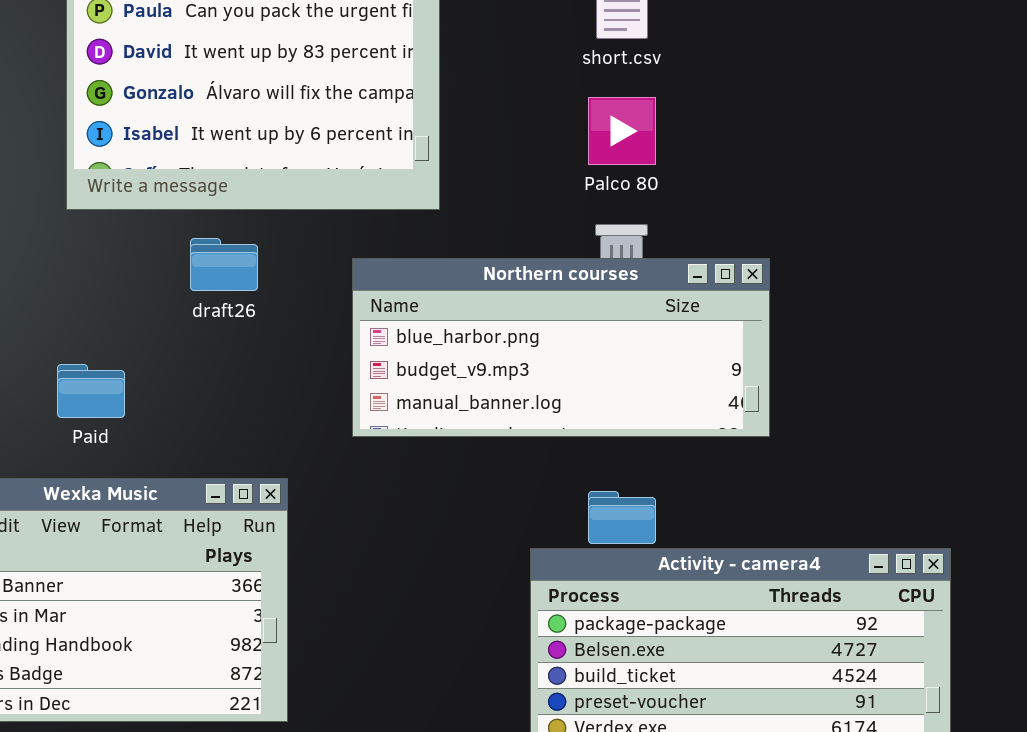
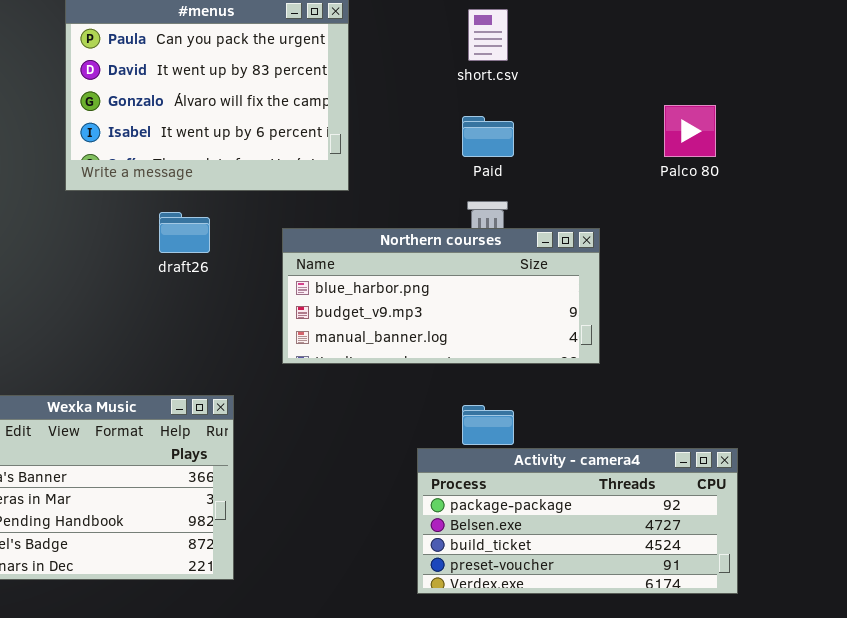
Palco 80: [588,97,656,165] -> [664,105,716,157], moved
Paid: [57,364,125,418] -> [462,116,514,157], moved

